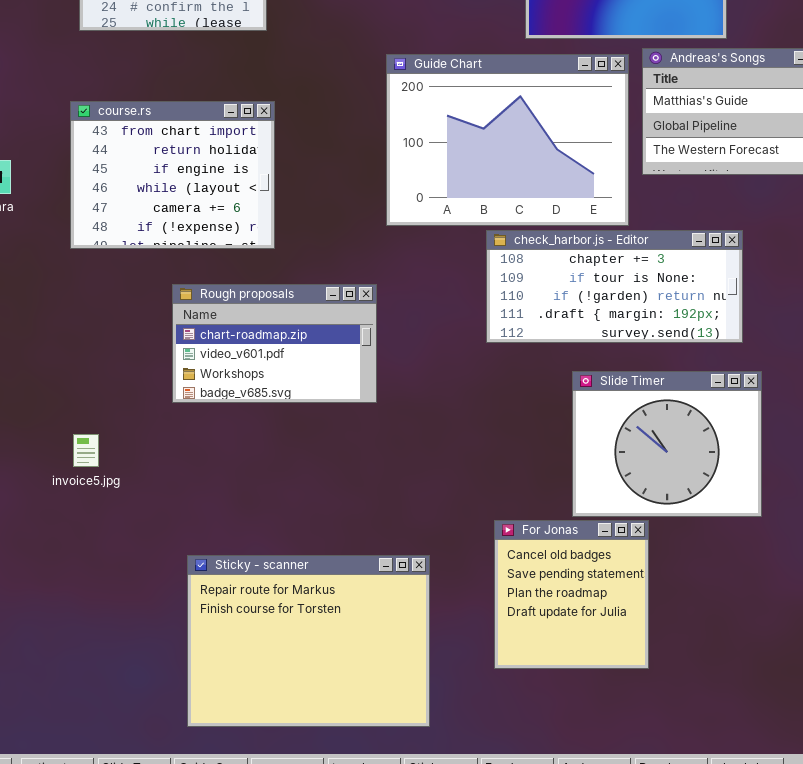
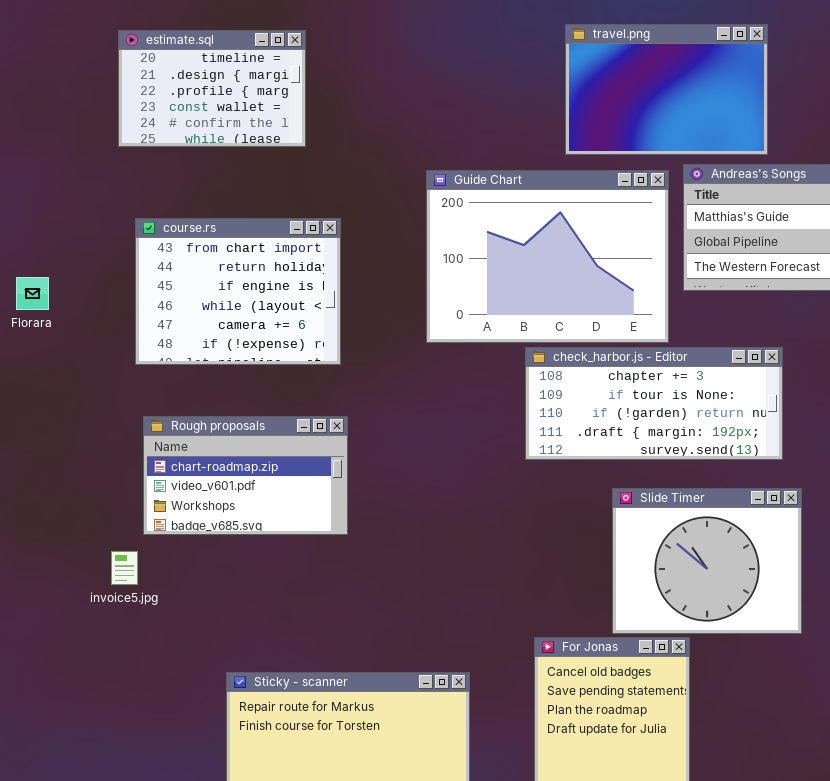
course.rs: [70,101,275,249] -> [135,218,341,365], moved
Rough proposals: [172,284,377,403] -> [143,416,348,535], moved

